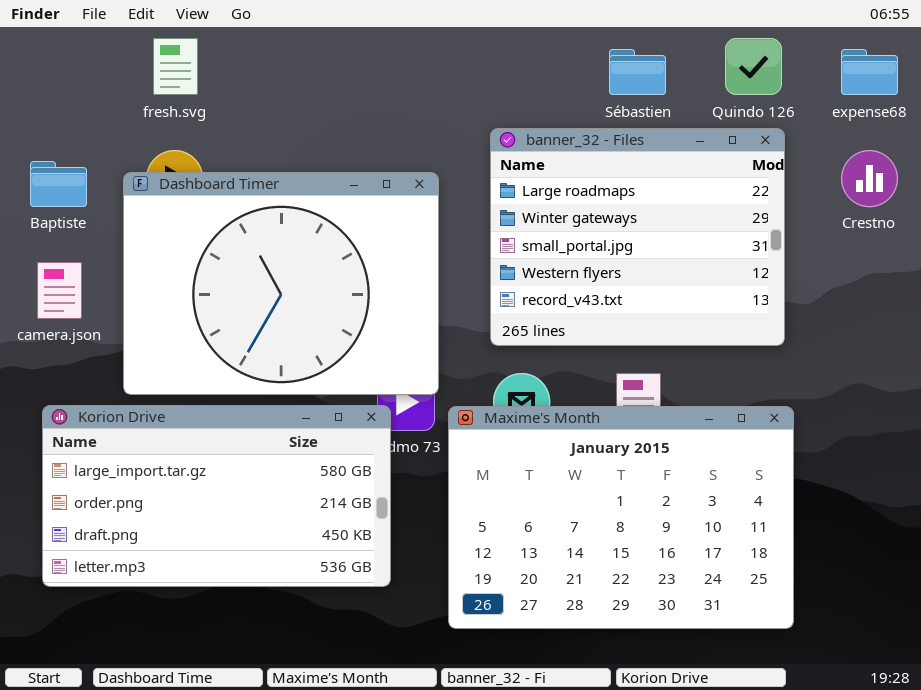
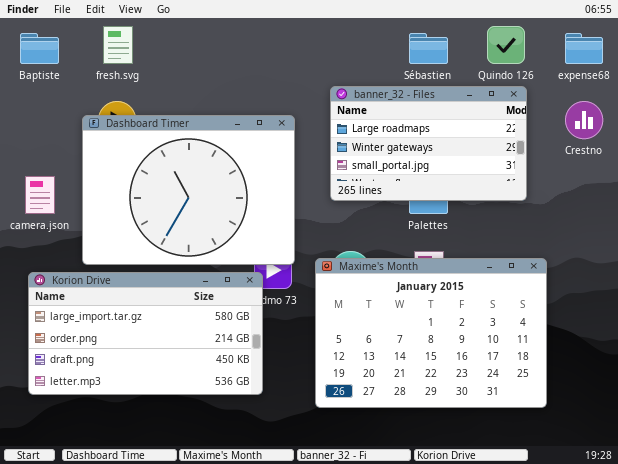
banner_32 - Files: [490,128,785,346] -> [330,86,527,201], resized
Baptiste: [30,161,87,207] -> [20,33,59,64], moved
Maxime's Month: [448,406,794,629] -> [315,258,547,408], moved

